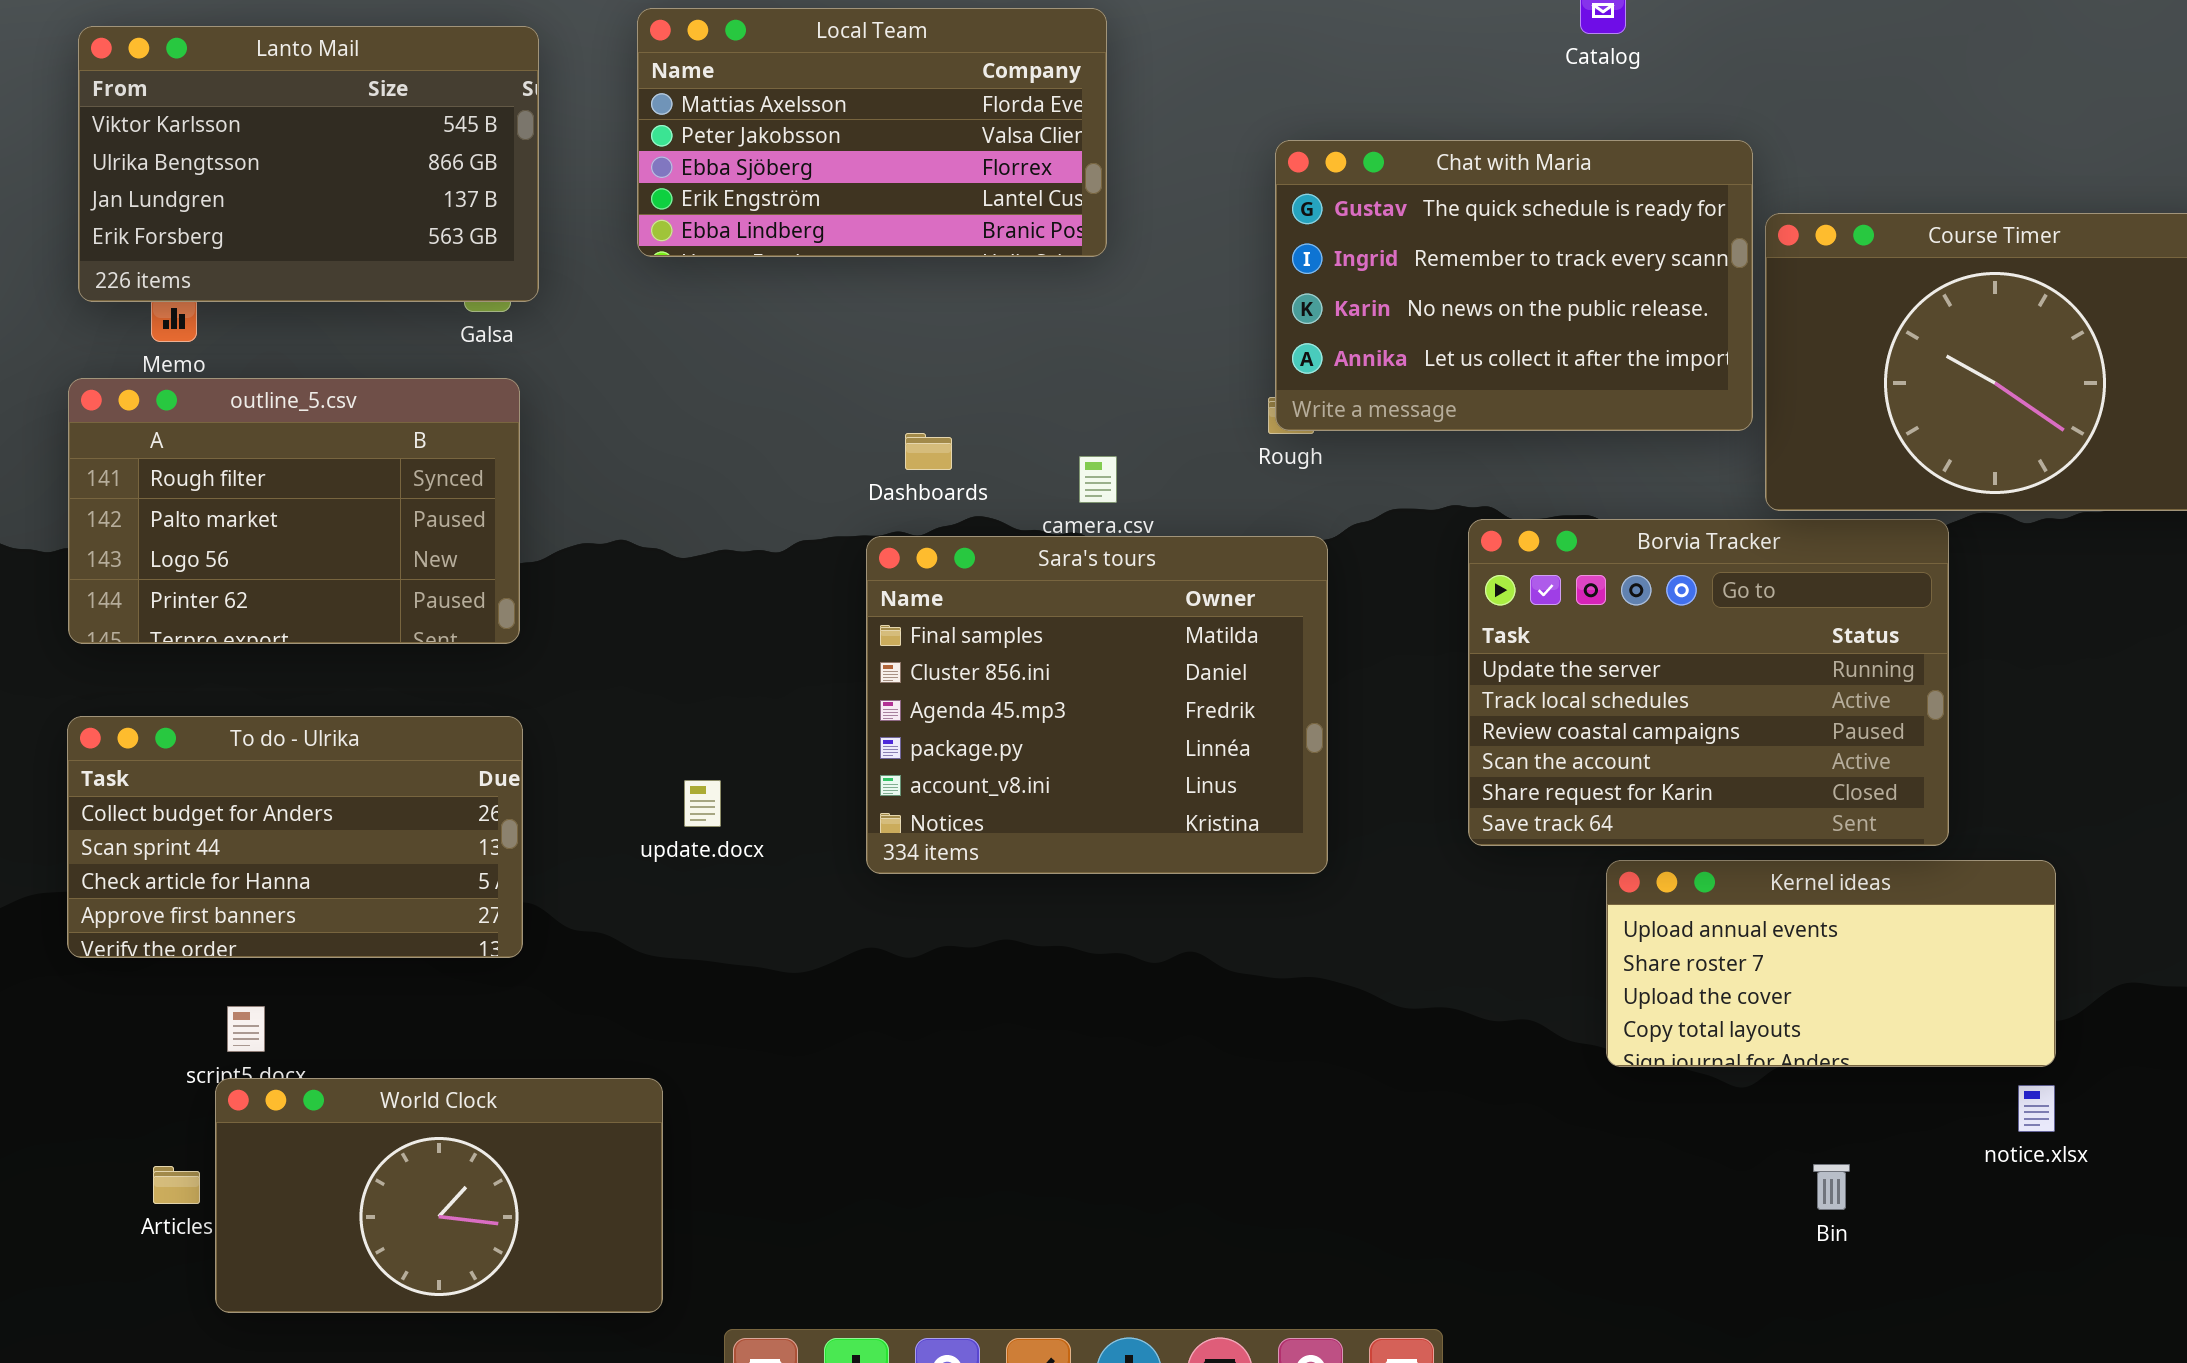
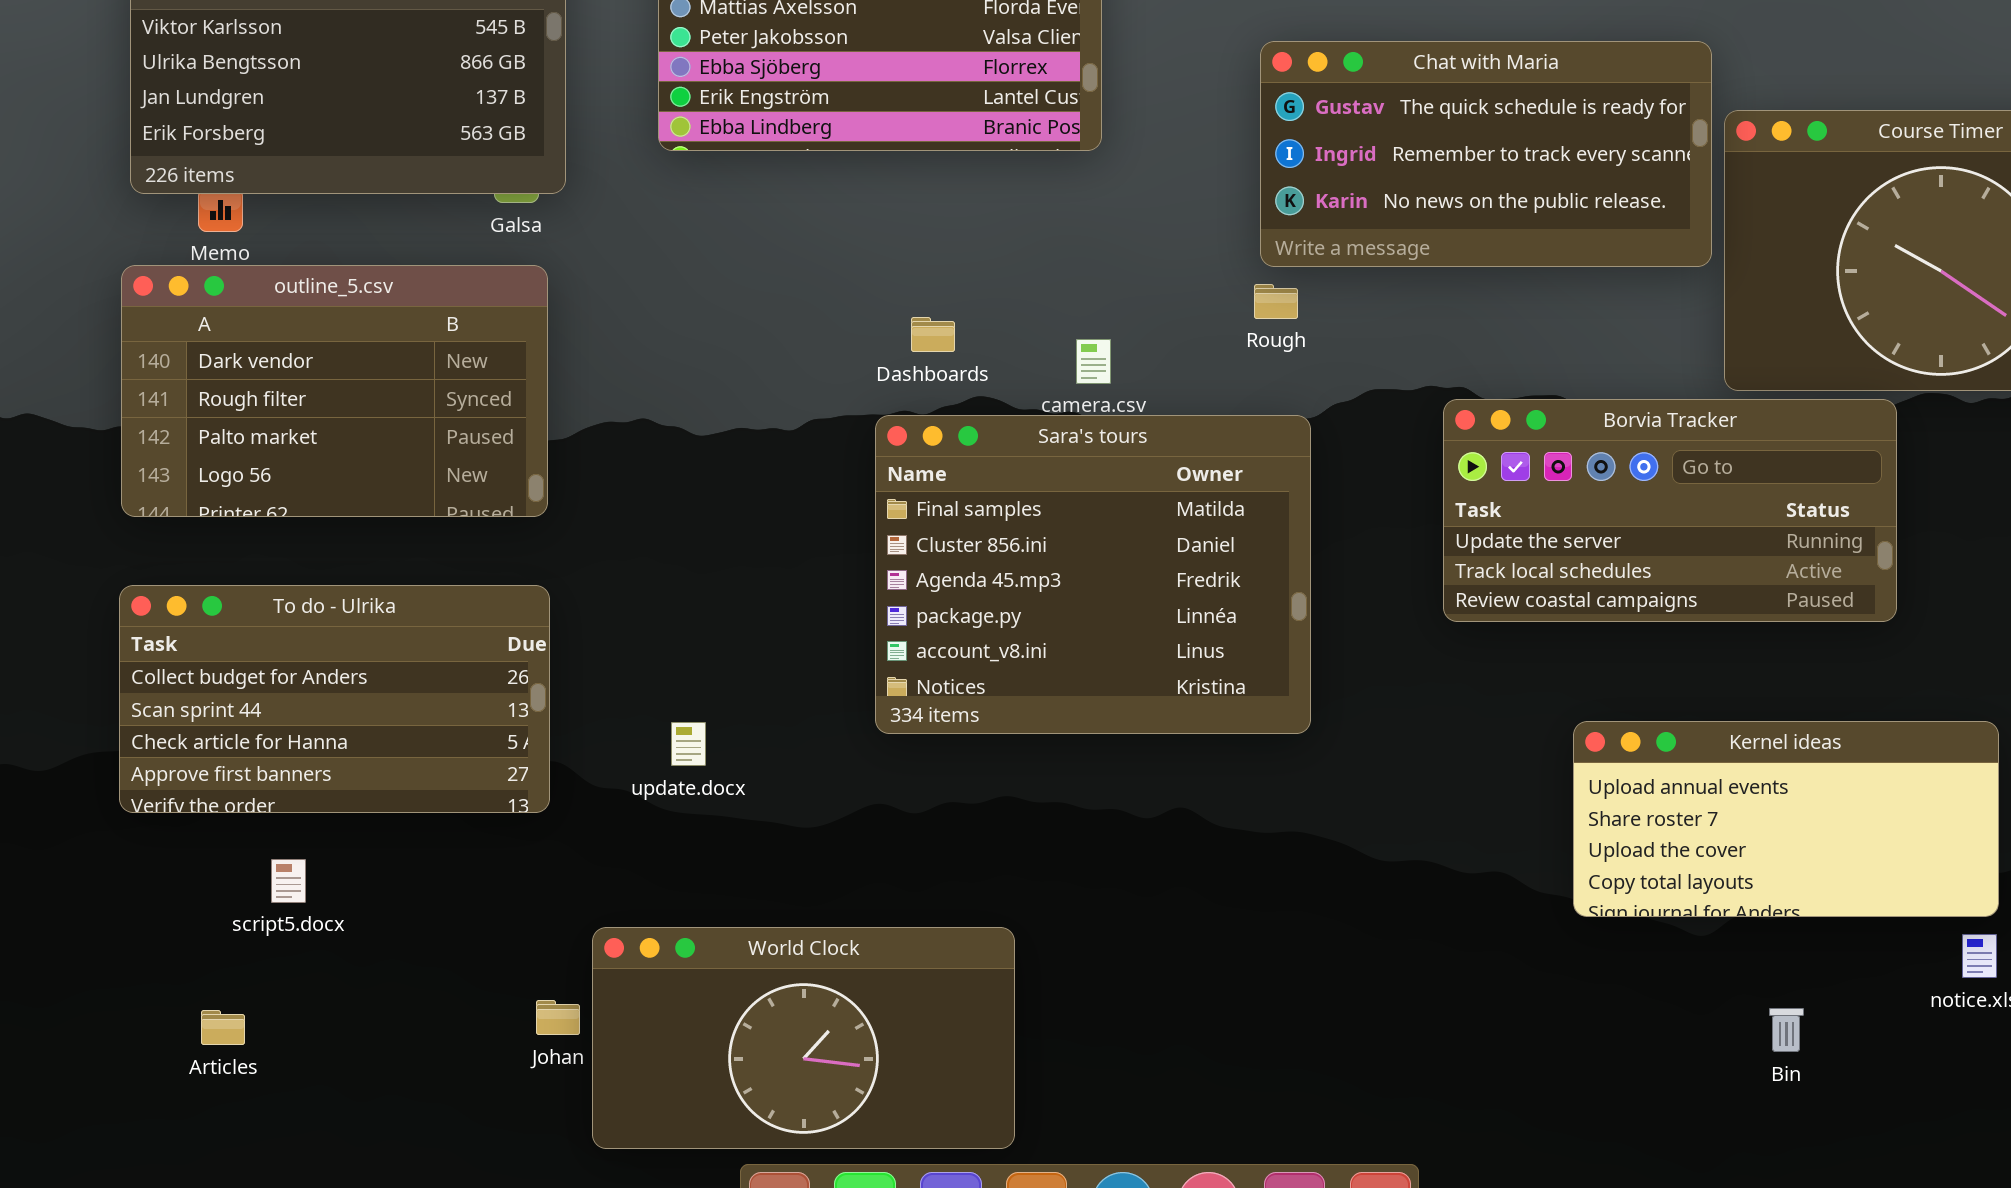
Chat with Maria: [1275,140,1753,431] -> [1260,41,1712,267], resized
outline_5.csv: [68,378,520,644] -> [121,265,548,517], scrolled up 1 row
Borvia Tracker: [1468,519,1949,846] -> [1443,399,1897,622], resized
update.docx: [684,780,721,827] -> [671,722,706,766], moved
World Clock: [215,1078,663,1313] -> [592,927,1015,1149], moved

